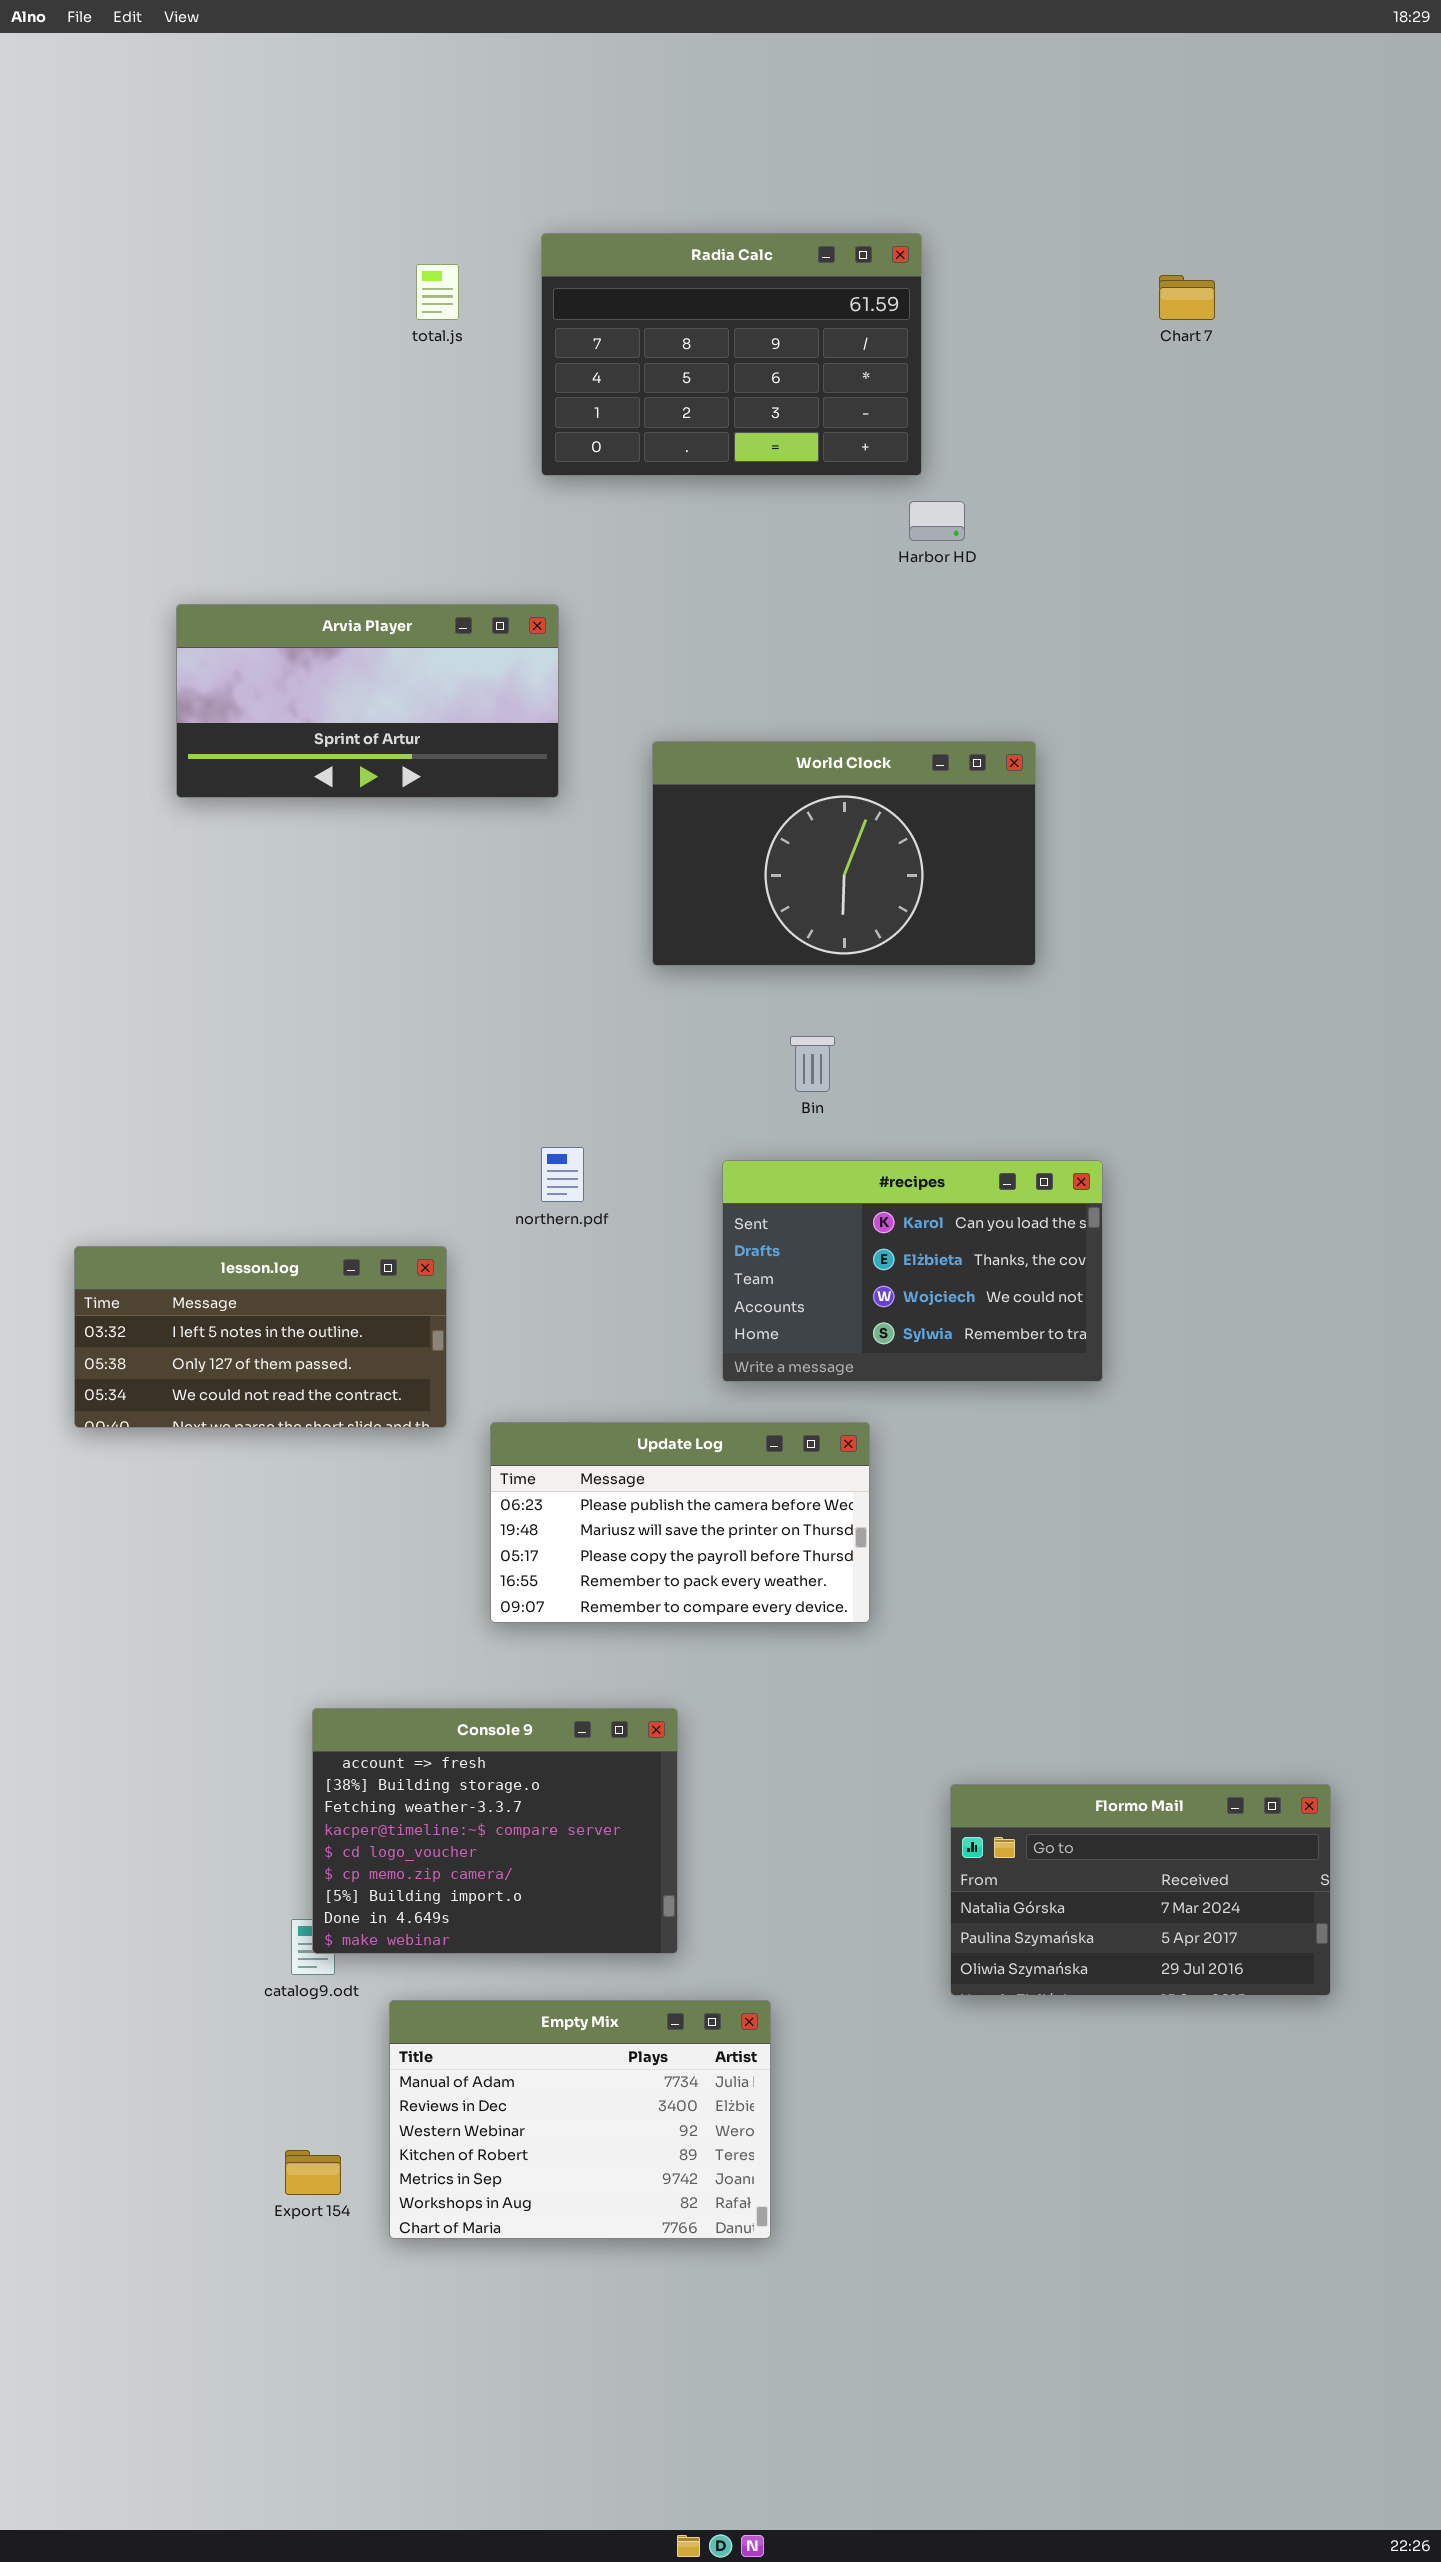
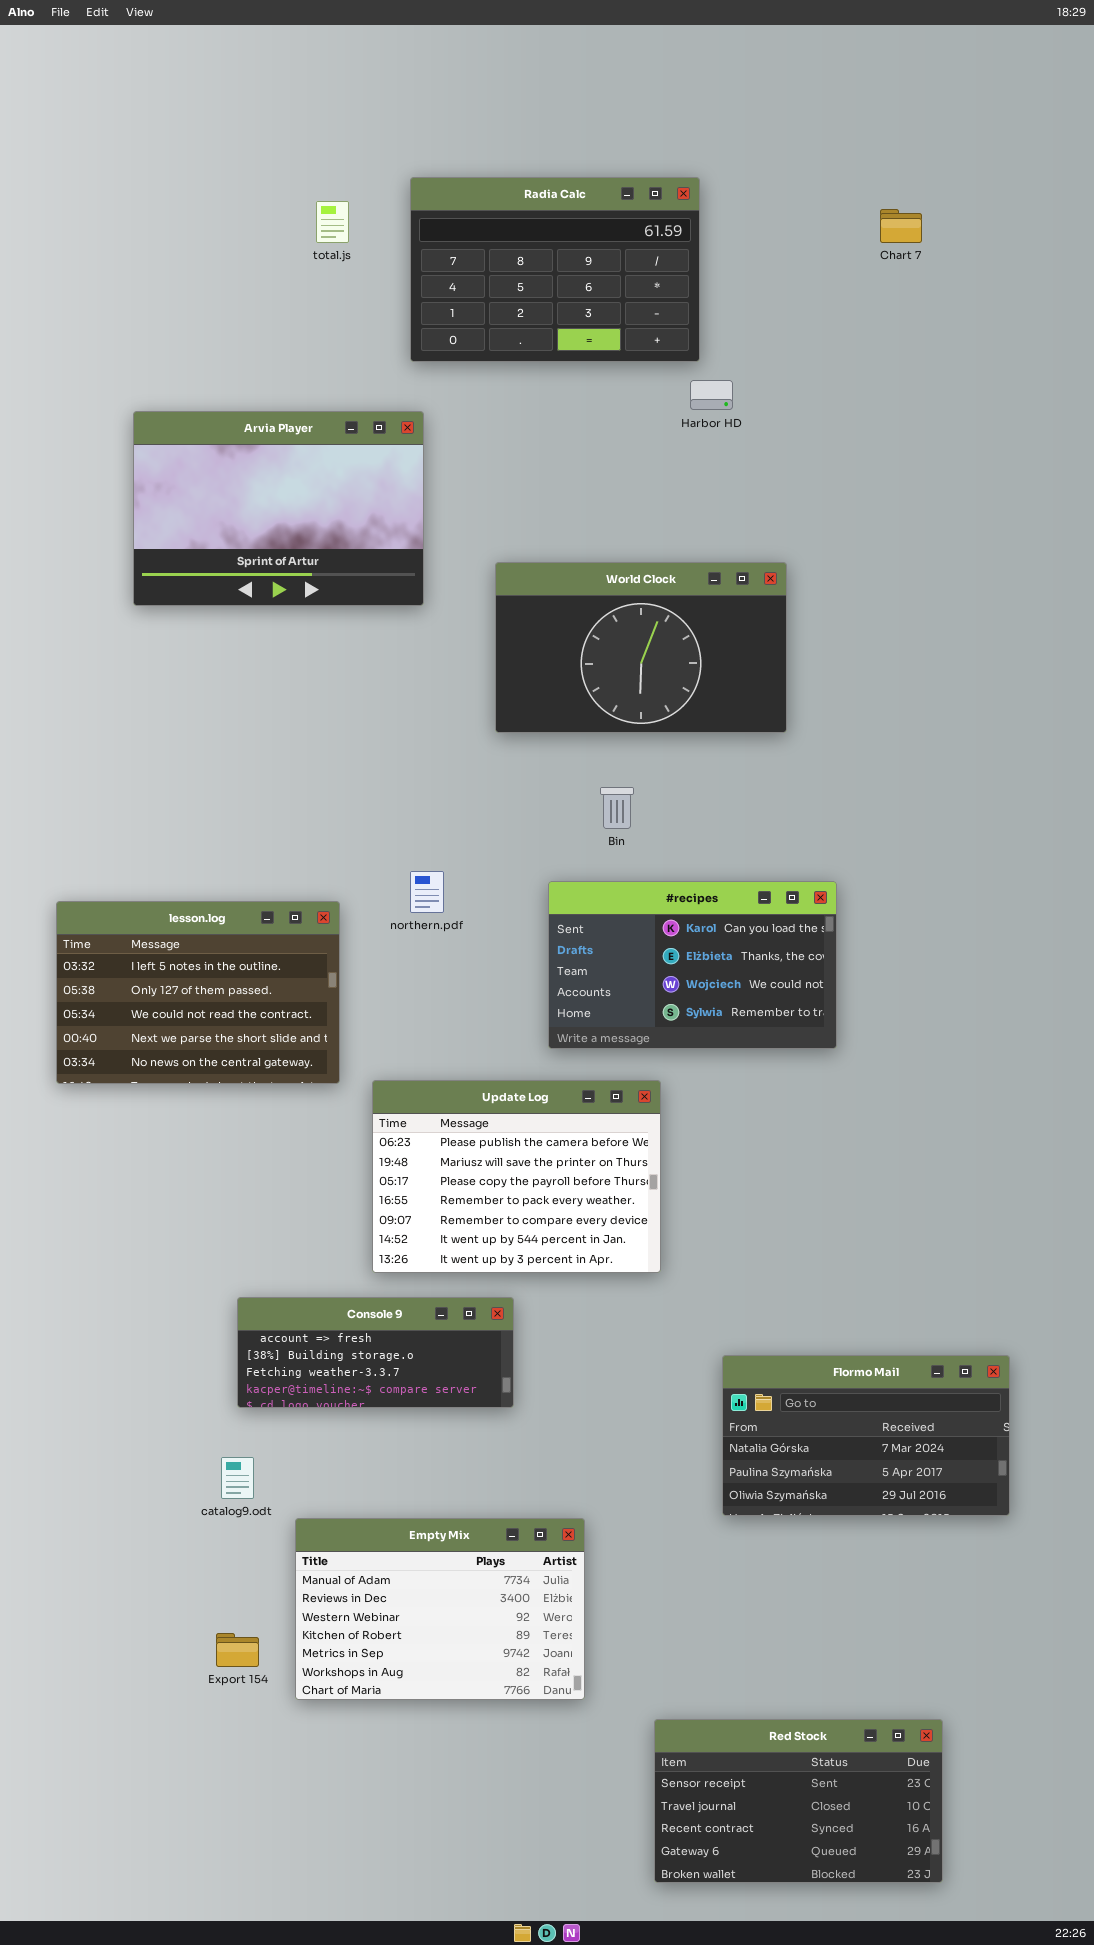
Arvia Player: [176,604,559,798] -> [133,411,424,606], resized
lesson.log: [74,1246,447,1428] -> [56,901,340,1084], resized
Update Log: [490,1422,870,1623] -> [372,1080,661,1273], resized
Console 9: [312,1708,678,1954] -> [237,1297,514,1408], resized
Red Stock: none -> [654,1719,943,1883], opened

